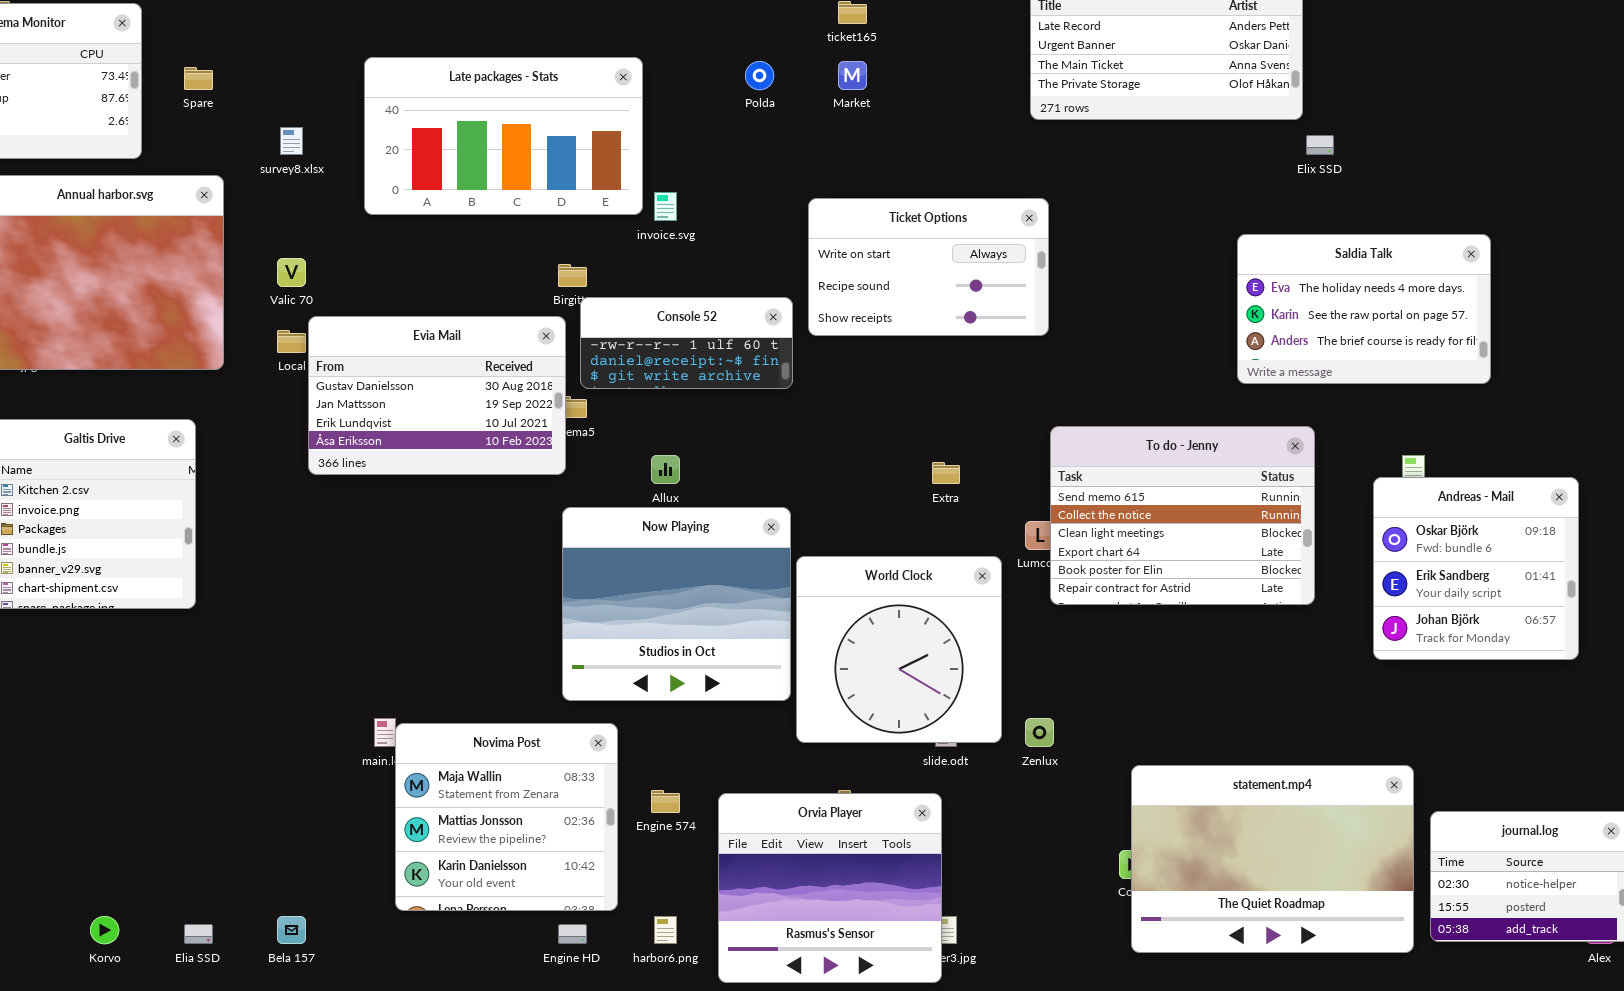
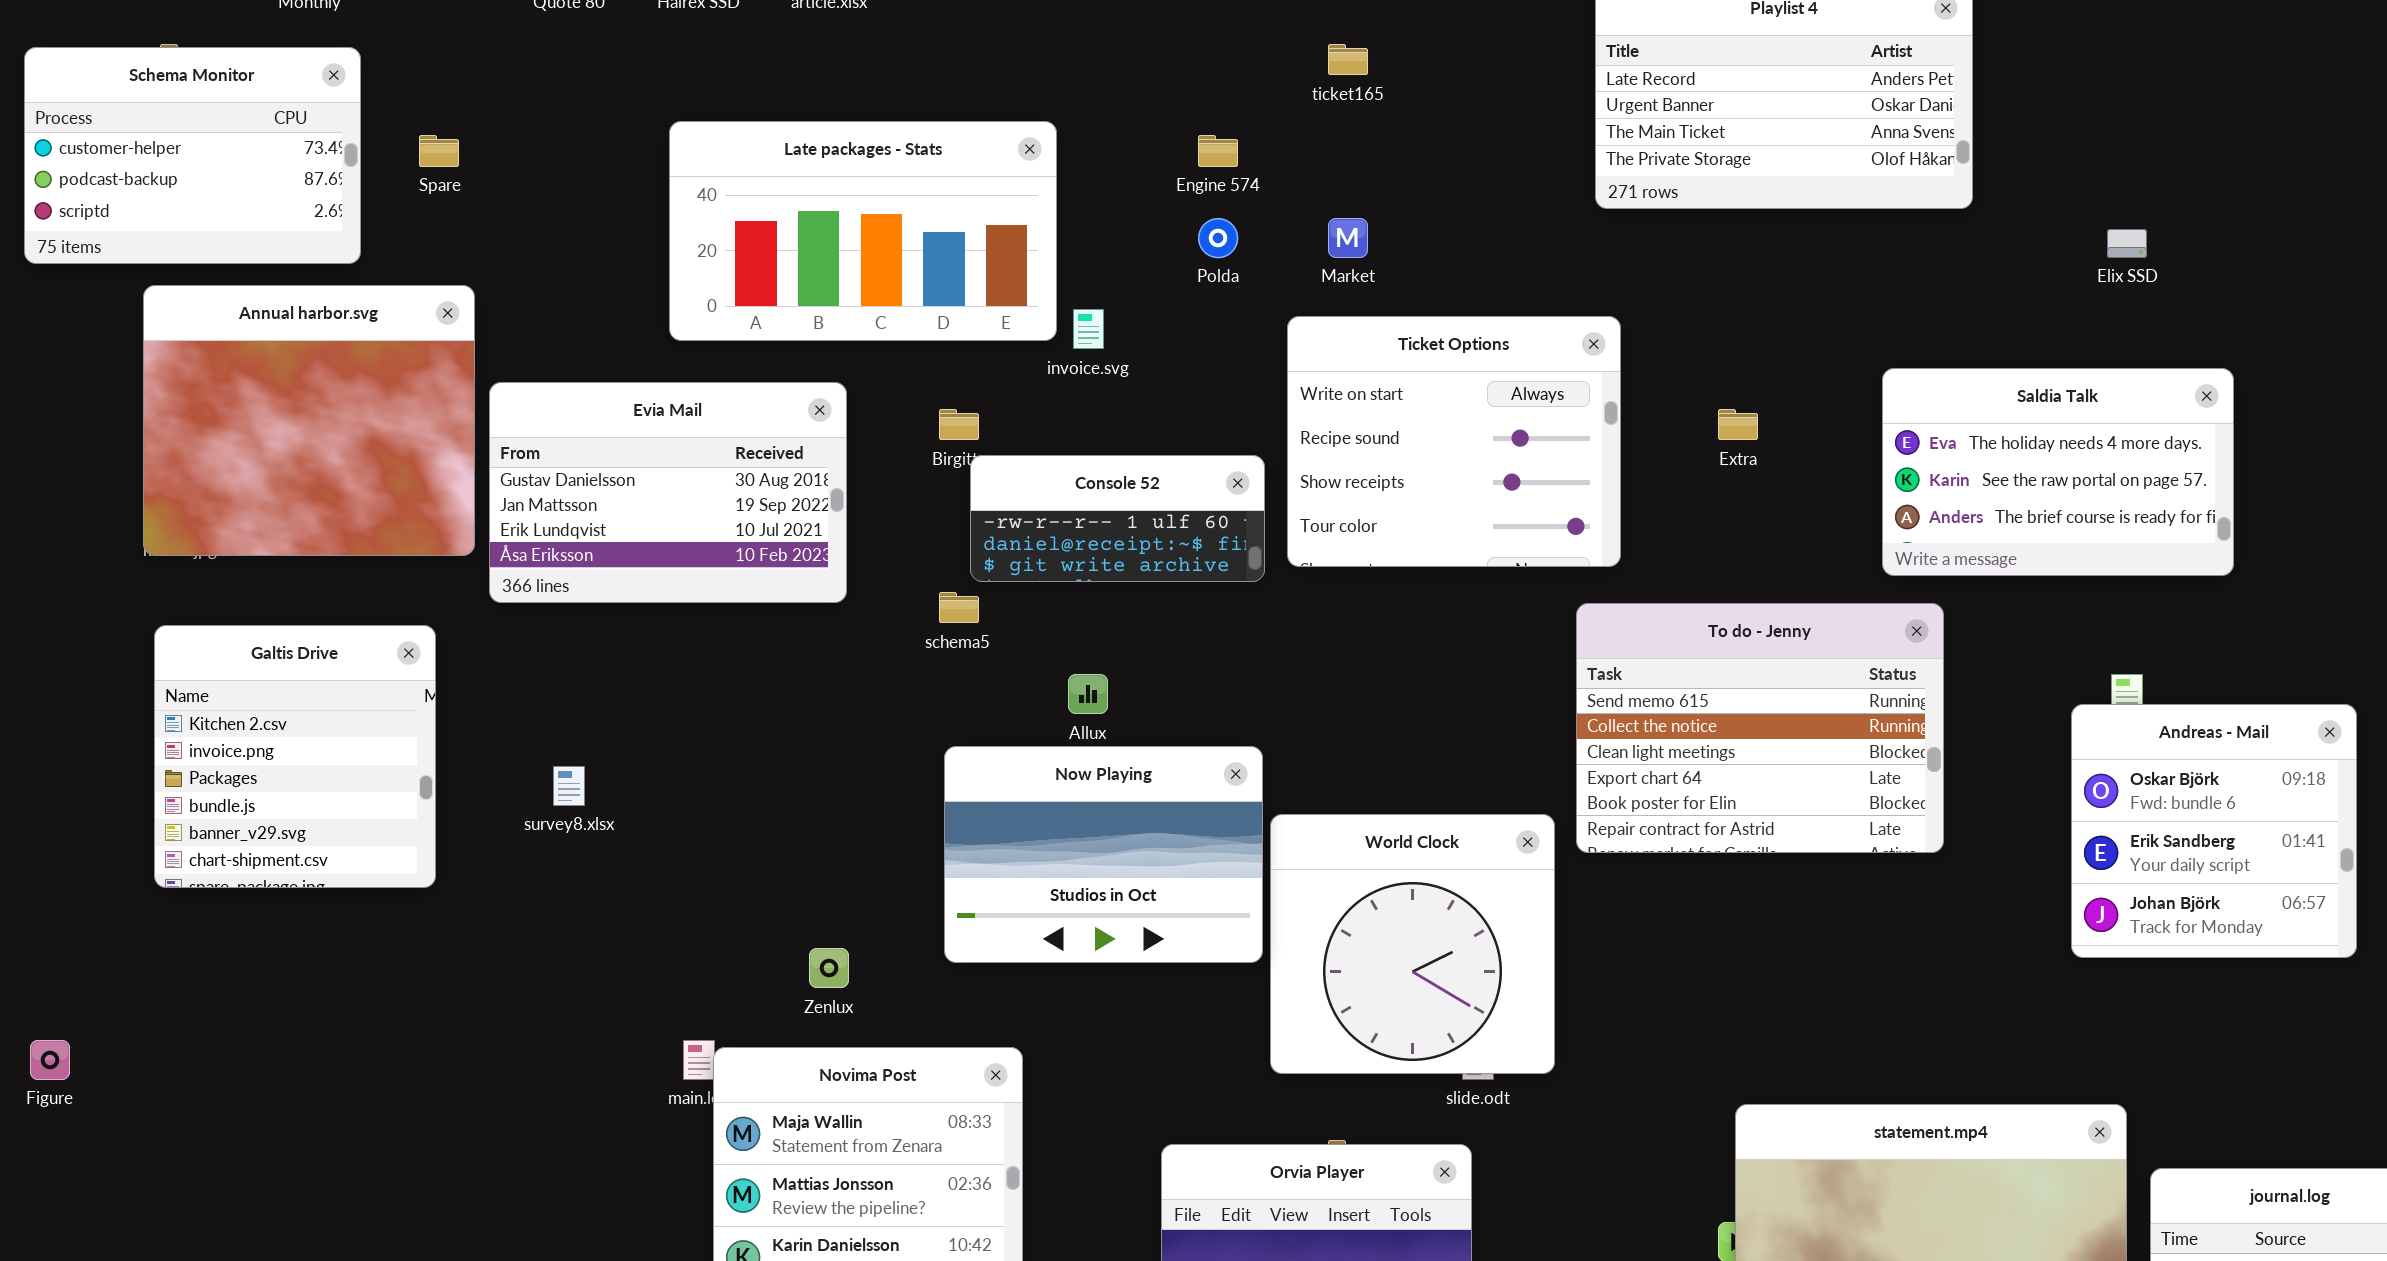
Polda: [745,61,774,90] -> [1198,218,1238,258], moved
Market: [838,61,867,90] -> [1328,218,1368,258], moved
survey8.xlsx: [280,127,303,155] -> [553,766,585,806], moved
Elix SSD: [1306,135,1334,155] -> [2107,229,2147,258], moved
Ticket Options: [808,198,1049,336] -> [1287,316,1621,567], resized
Evia Mail: [308,316,566,475] -> [489,382,847,603], moved
To do - Jenny: [1050,426,1315,605] -> [1576,603,1944,853], moved
Extra: [932,462,960,484] -> [1718,409,1758,440], moved
Now Playing: [562,507,791,701] -> [944,746,1263,963], resized
Zenlux: [1025,718,1054,747] -> [809,948,849,988], moved
Engine 574: [651,790,680,813] -> [1198,135,1238,167], moved

